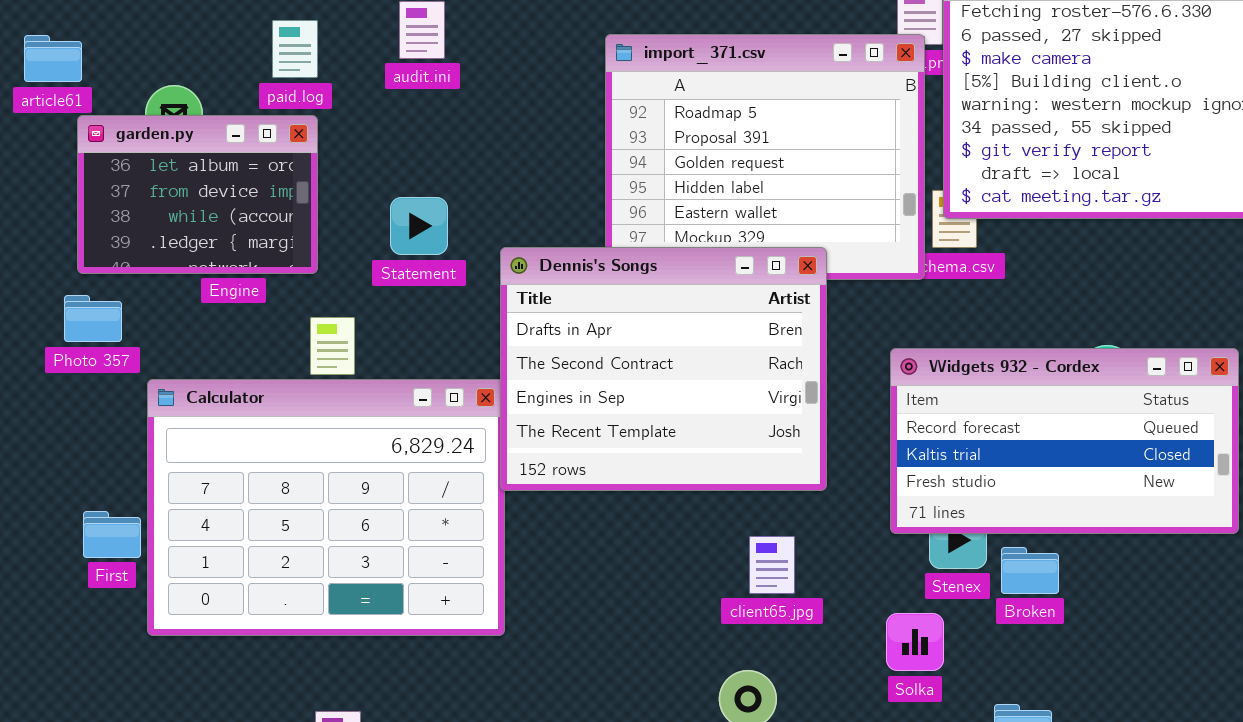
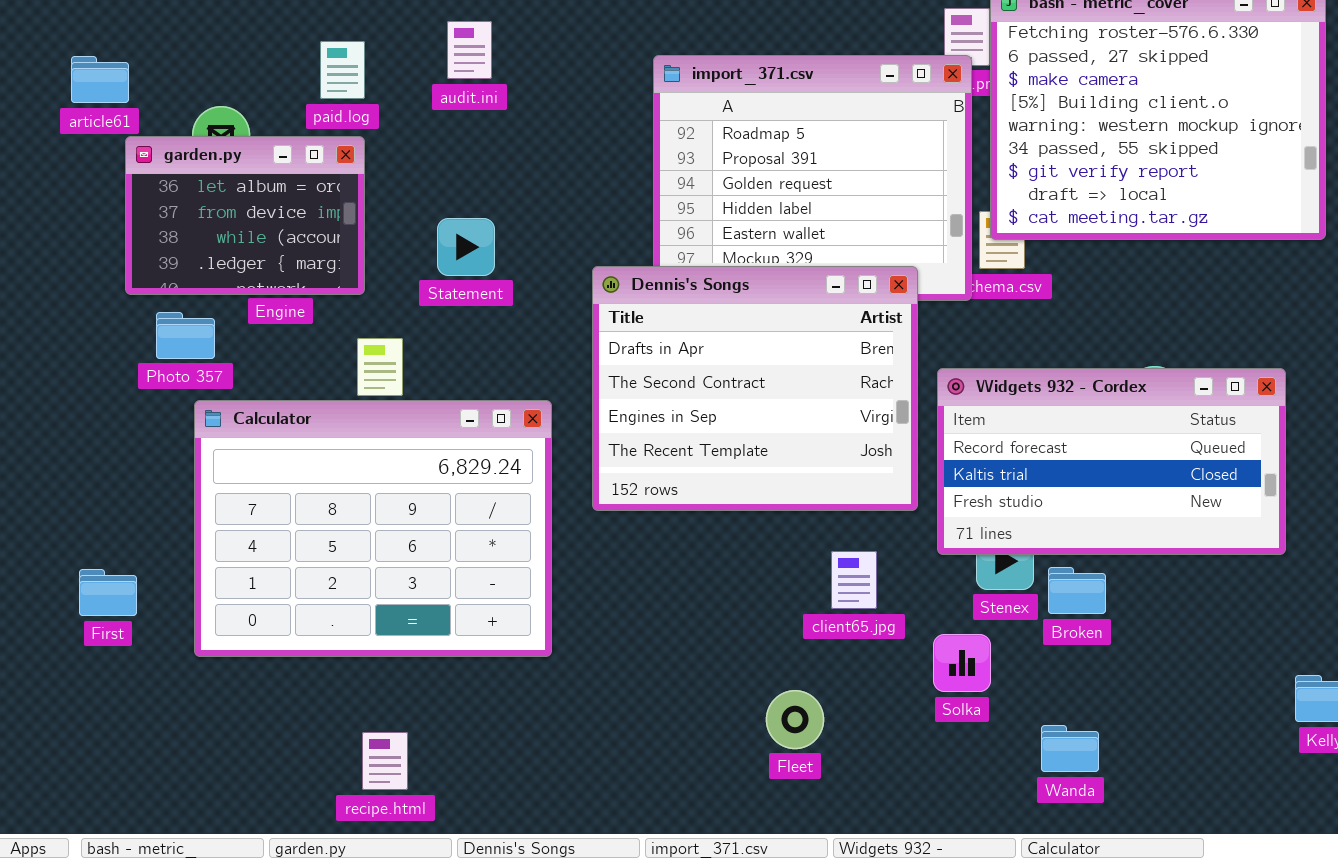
Dennis's Songs: [500,247,827,491] -> [592,266,918,511], moved
Photo 357: [64,295,122,342] -> [156,312,215,359], moved
First: [83,511,141,558] -> [79,569,137,616], moved
client65.jpg: [749,536,795,594] -> [831,551,877,609], moved

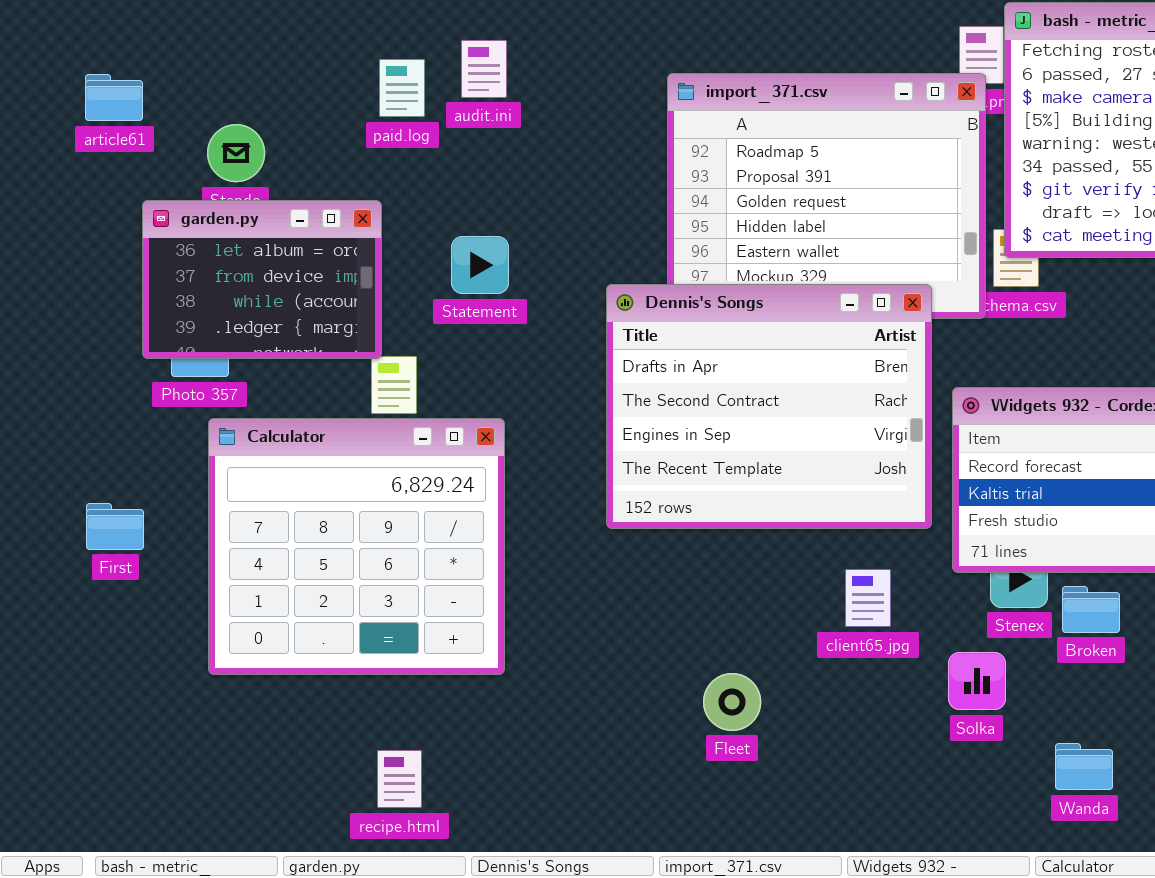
paid.log: [320,41,365,99] -> [379,59,425,117], moved
garden.py: [125,136,365,295] -> [142,200,382,359], moved
Calculator: [194,400,552,657] -> [208,418,505,675], resized
First: [79,569,137,616] -> [86,503,144,550], moved
Fleet: [766,690,824,749] -> [703,673,761,731], moved

